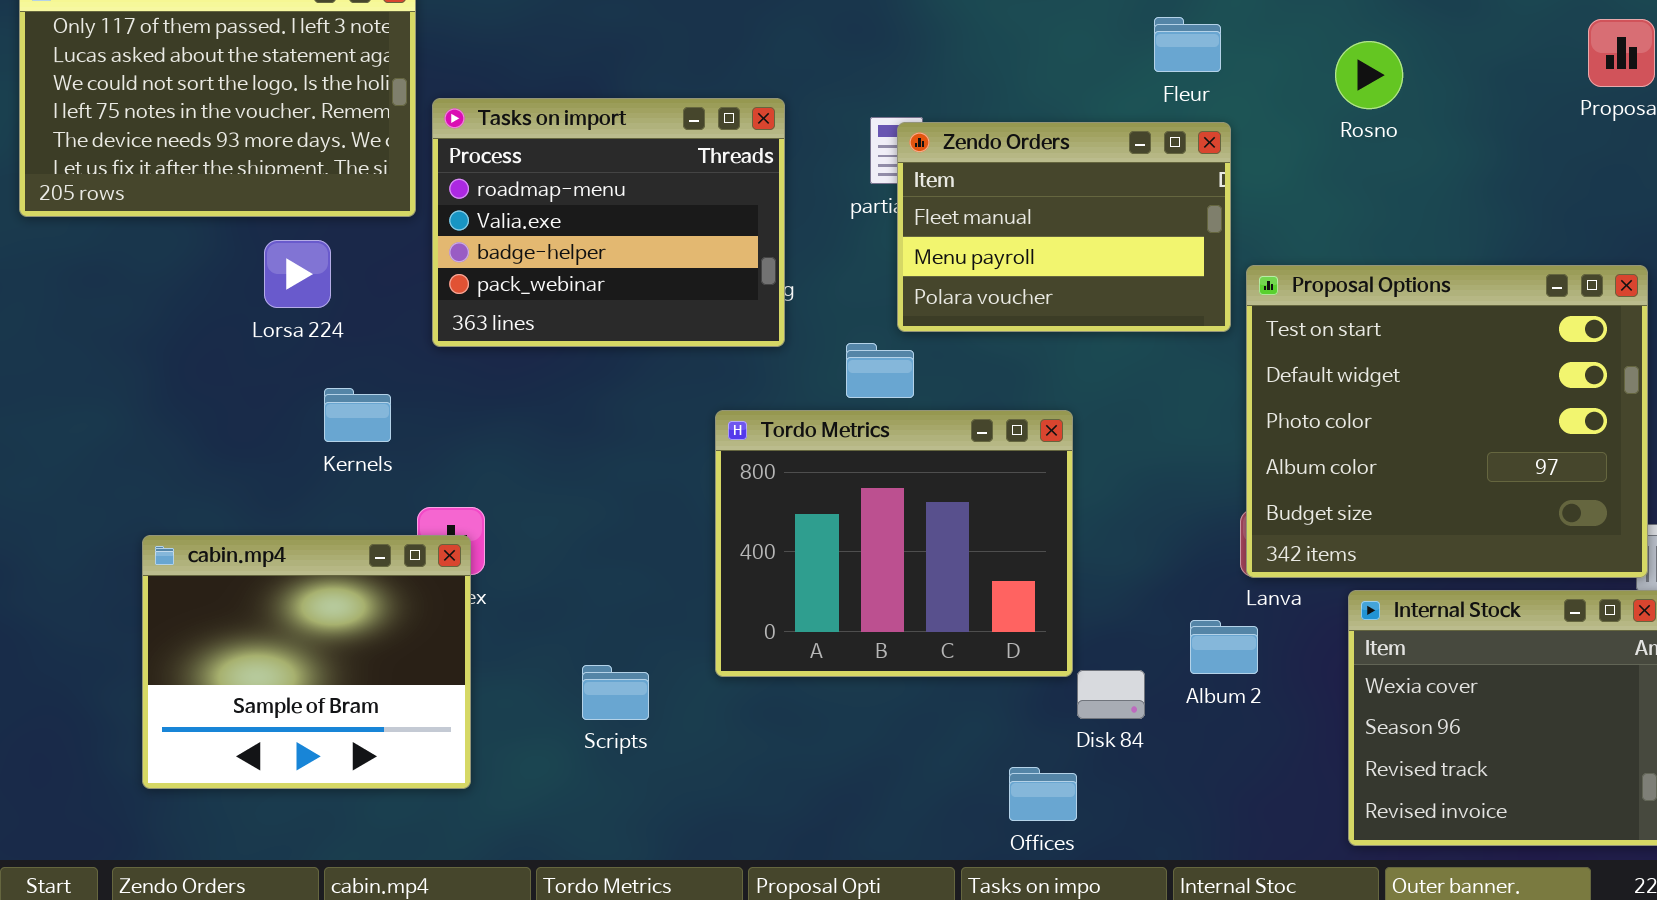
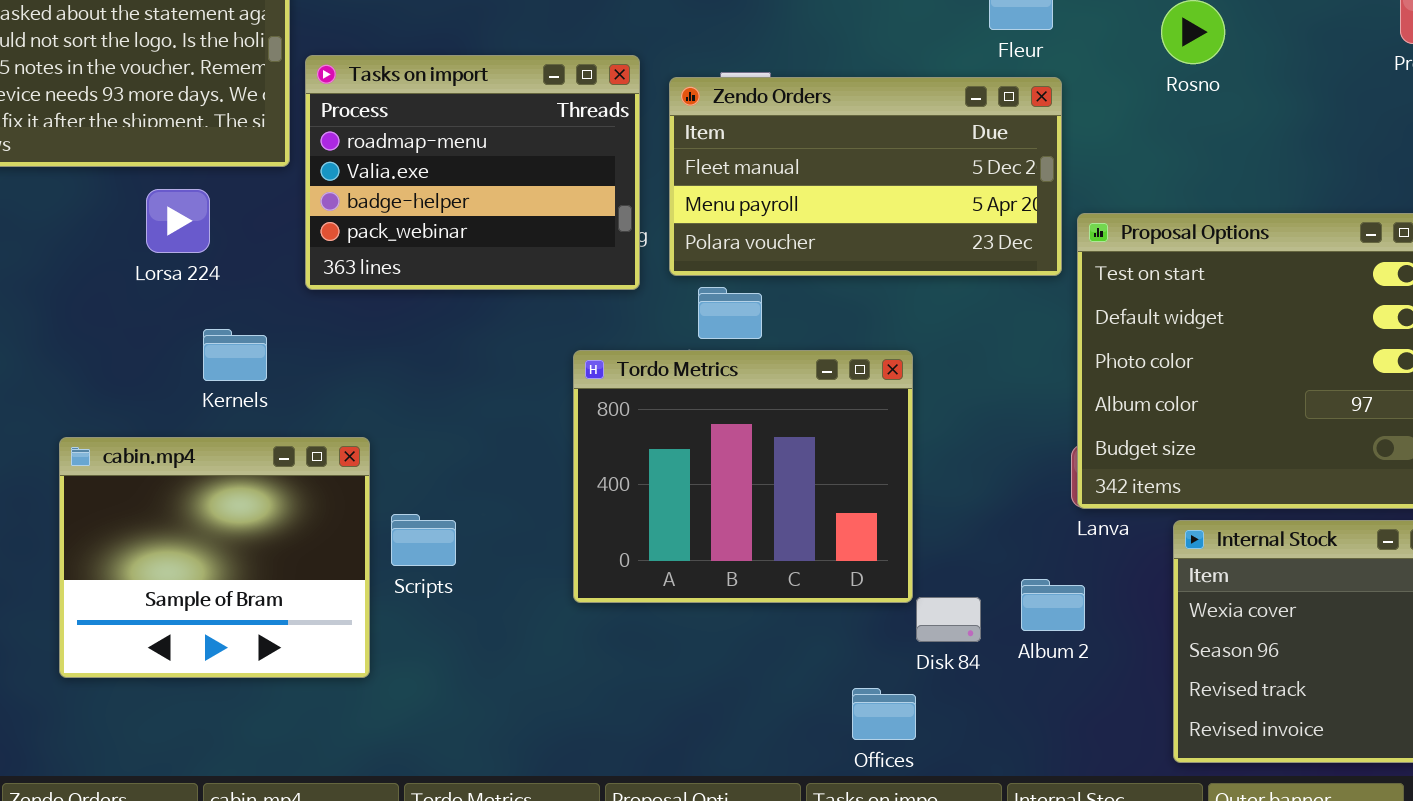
Zendo Orders: [897,122,1231,332] -> [669,77,1062,276], resized
cabin.mp4: [142,535,471,789] -> [59,437,370,678], moved
Album 2: [1190,620,1258,674] -> [1021,579,1085,631], moved
Scripts: [582,665,649,720] -> [391,514,456,566], moved

